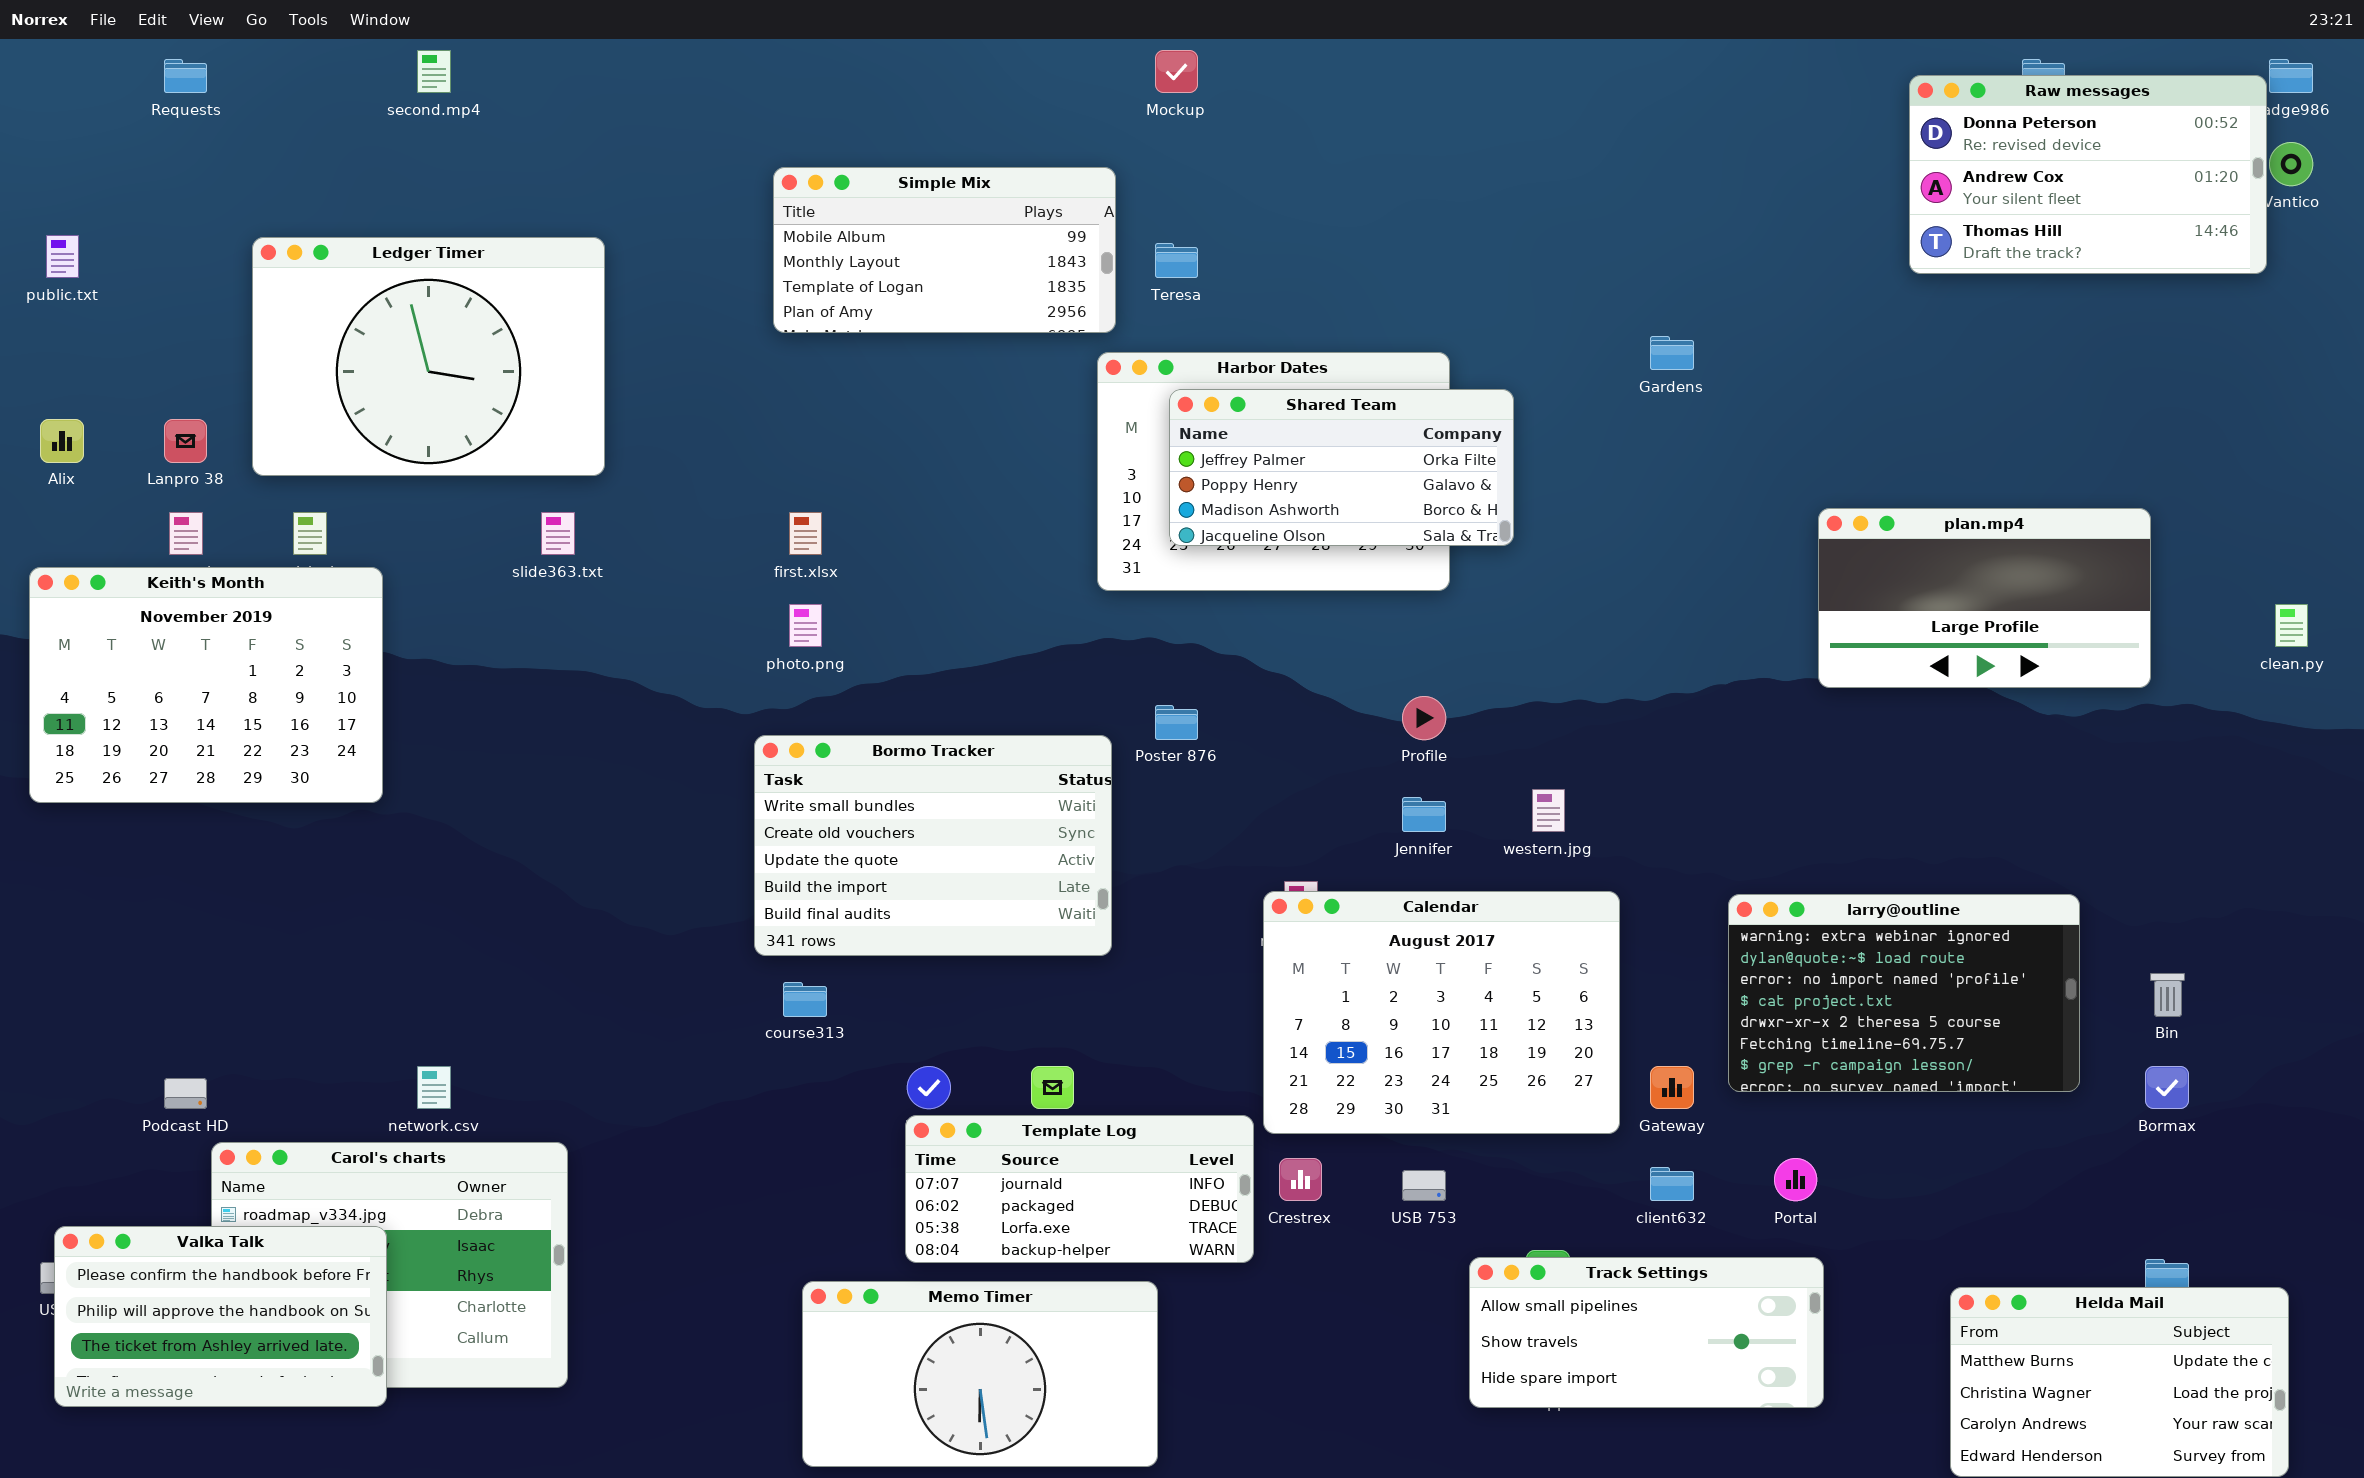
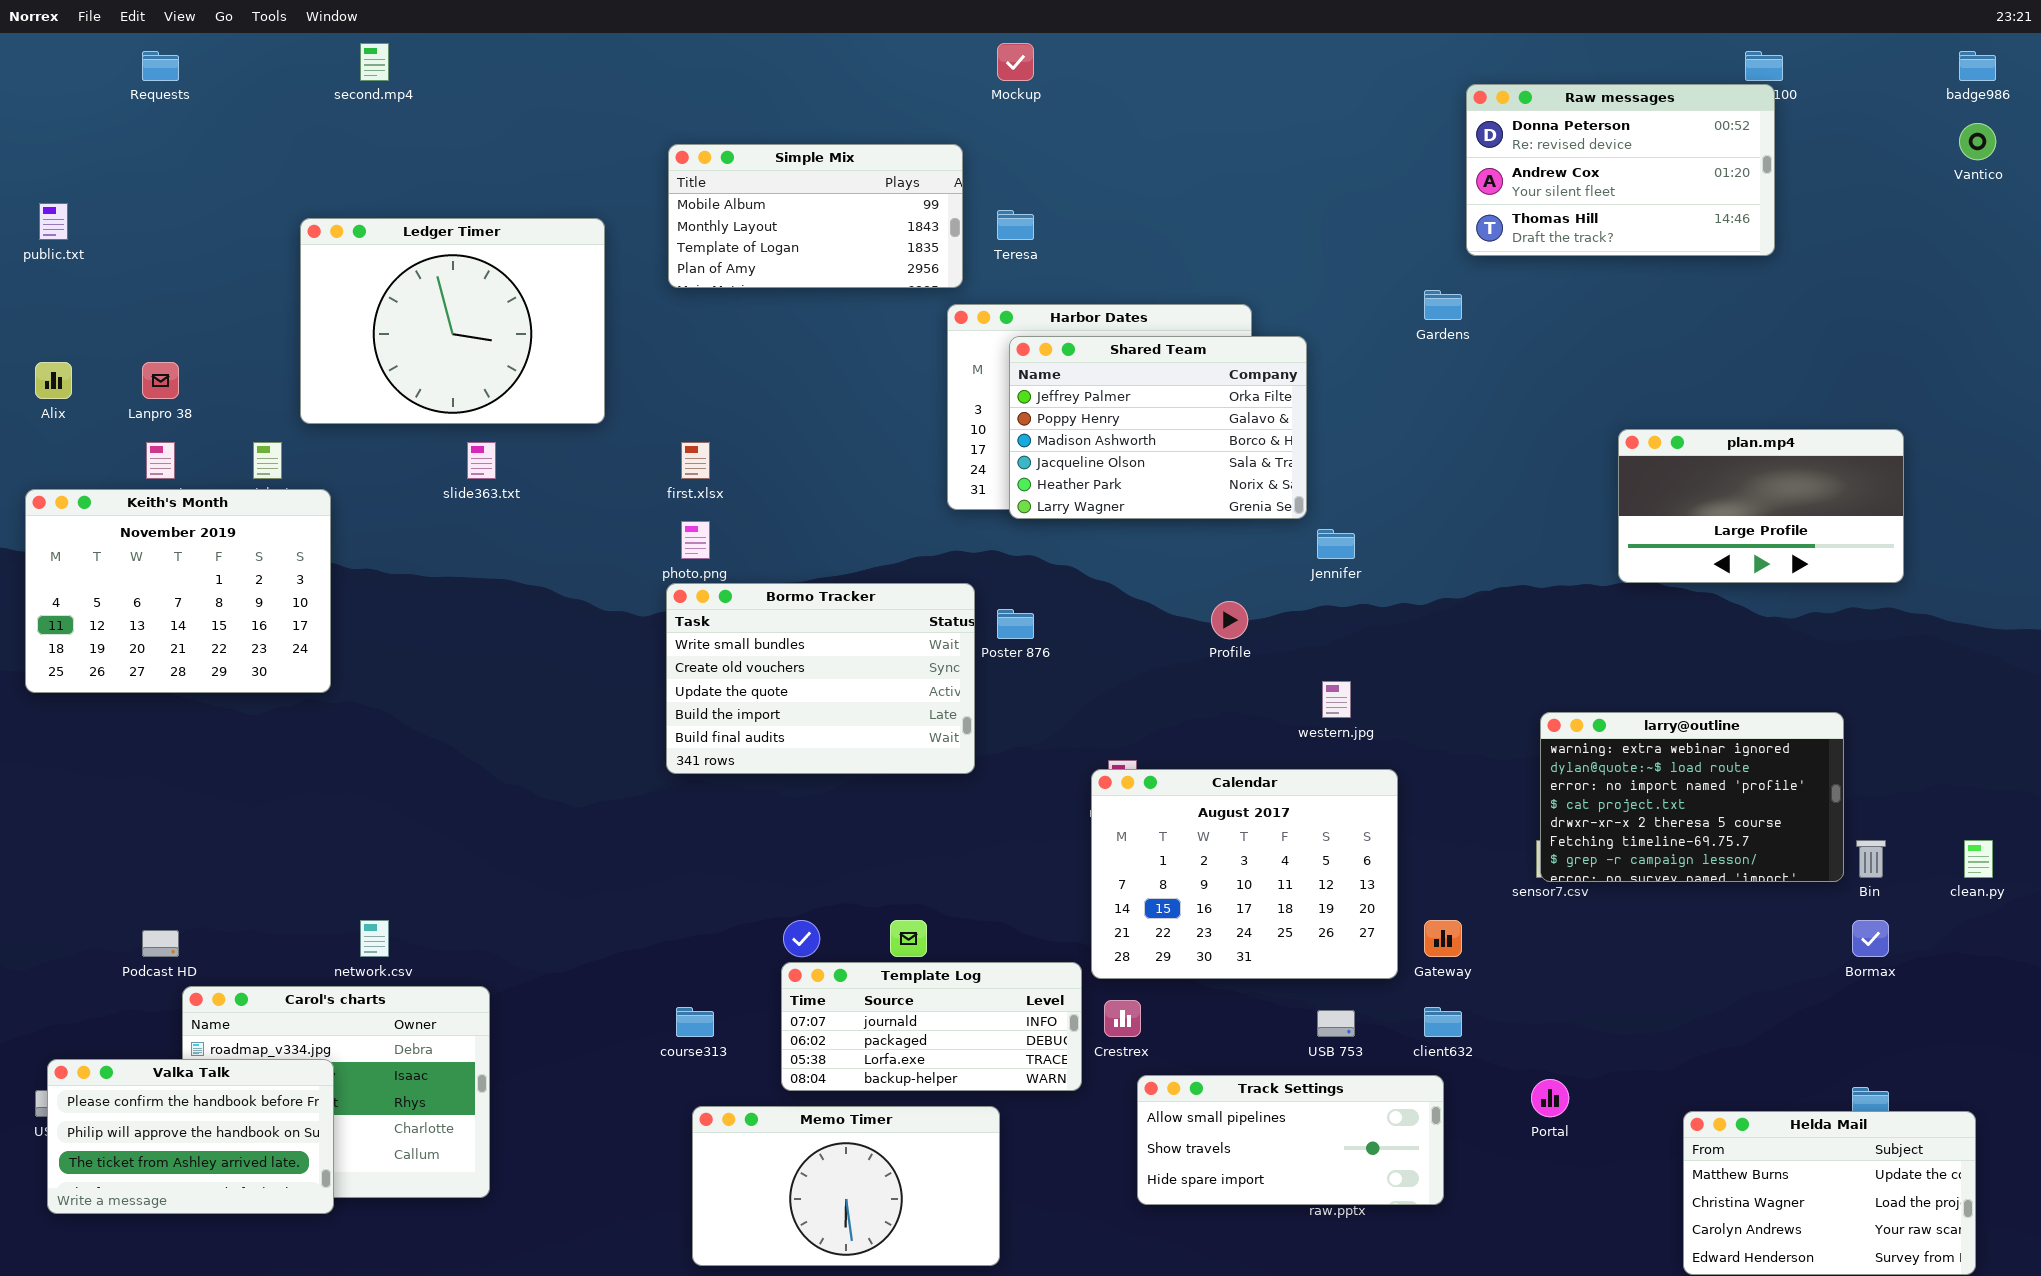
Raw messages: [1909,75,2267,274] -> [1466,84,1775,256], moved
Ledger Timer: [252,237,605,476] -> [300,218,605,424], moved
Shared Team: [1169,389,1514,546] -> [1009,336,1307,519], resized
plan.mp4: [1818,508,2151,688] -> [1618,429,1904,583], moved
clean.py: [2275,604,2308,647] -> [1964,840,1993,878], moved
Bormo Tracker: [754,735,1112,956] -> [666,583,975,774], moved
Jennifer: [1402,797,1446,832] -> [1317,529,1355,559], moved
larry@outline: [1728,894,2080,1092] -> [1540,712,1844,882], moved
course313: [783,982,827,1017] -> [676,1007,714,1037], moved
Portal: [1774,1158,1817,1201] -> [1531,1079,1569,1117], moved
USB 753: [1402,1170,1446,1201] -> [1317,1010,1355,1037], moved
Track Settings: [1469,1257,1824,1408] -> [1137,1075,1444,1205], moved

